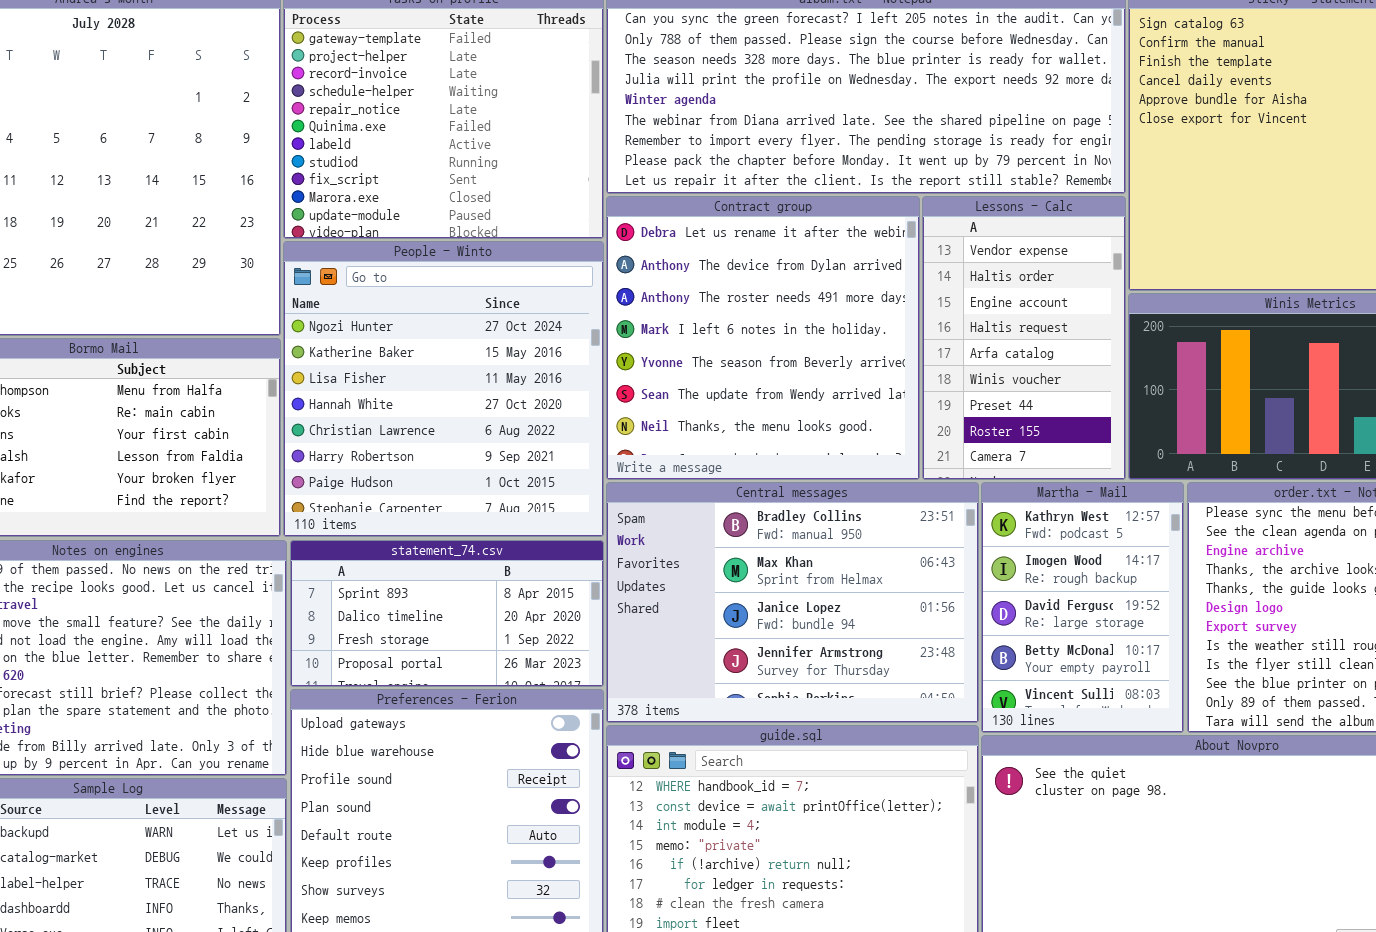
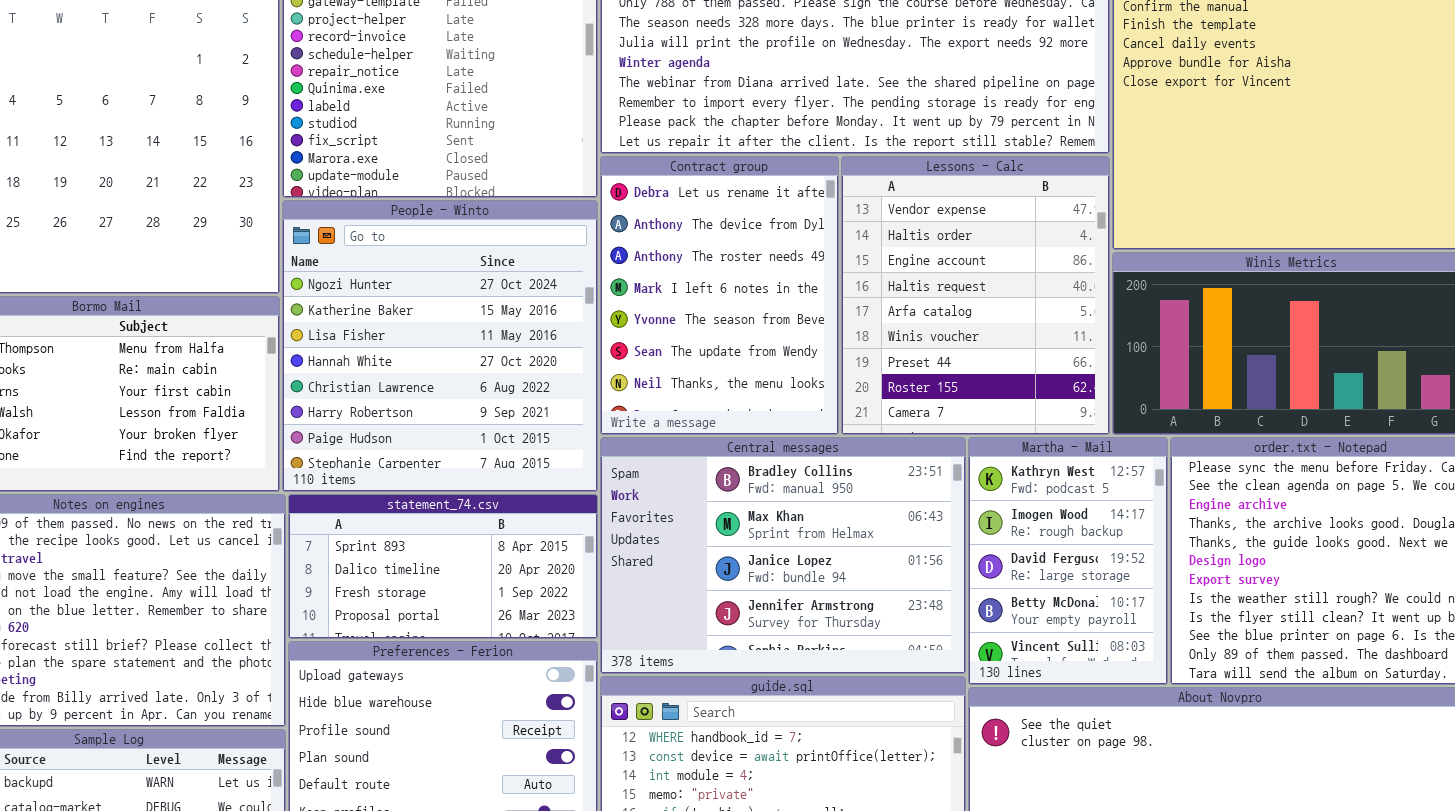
Contract group: [606,196,920,480] -> [600,156,839,435], resized
Lessons - Calc: [922,196,1126,480] -> [841,156,1110,435], resized

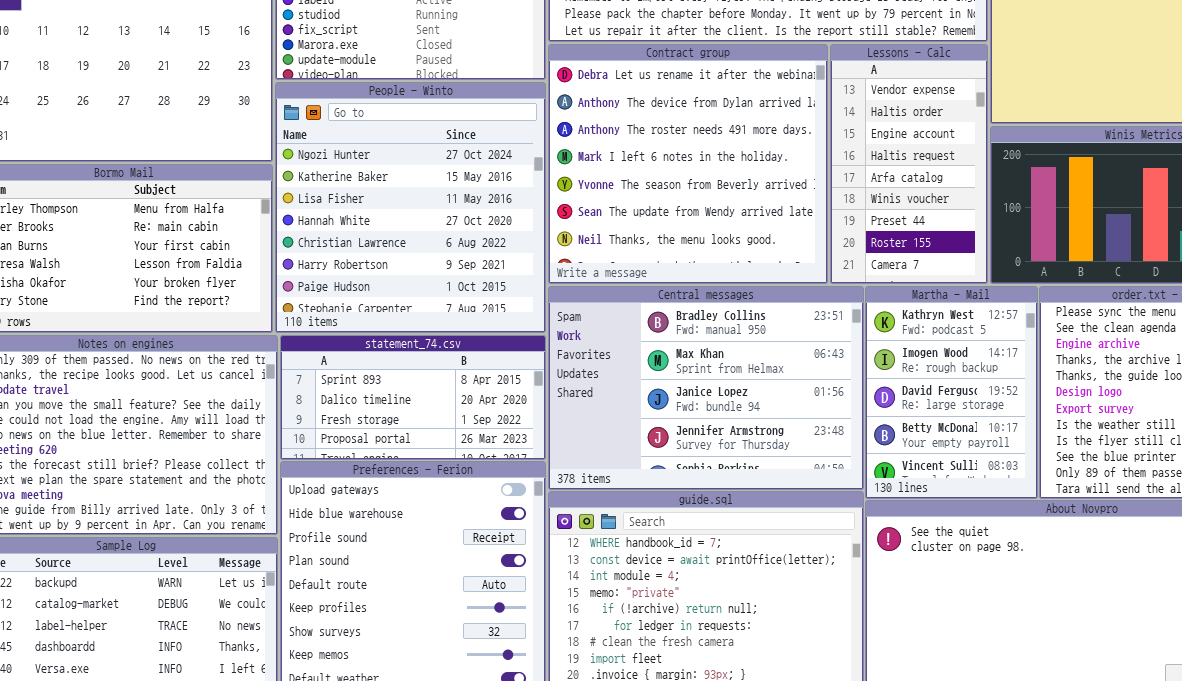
Contract group: [600,156,839,435] -> [548,44,828,284], resized
Lessons - Calc: [841,156,1110,435] -> [830,44,988,284], resized

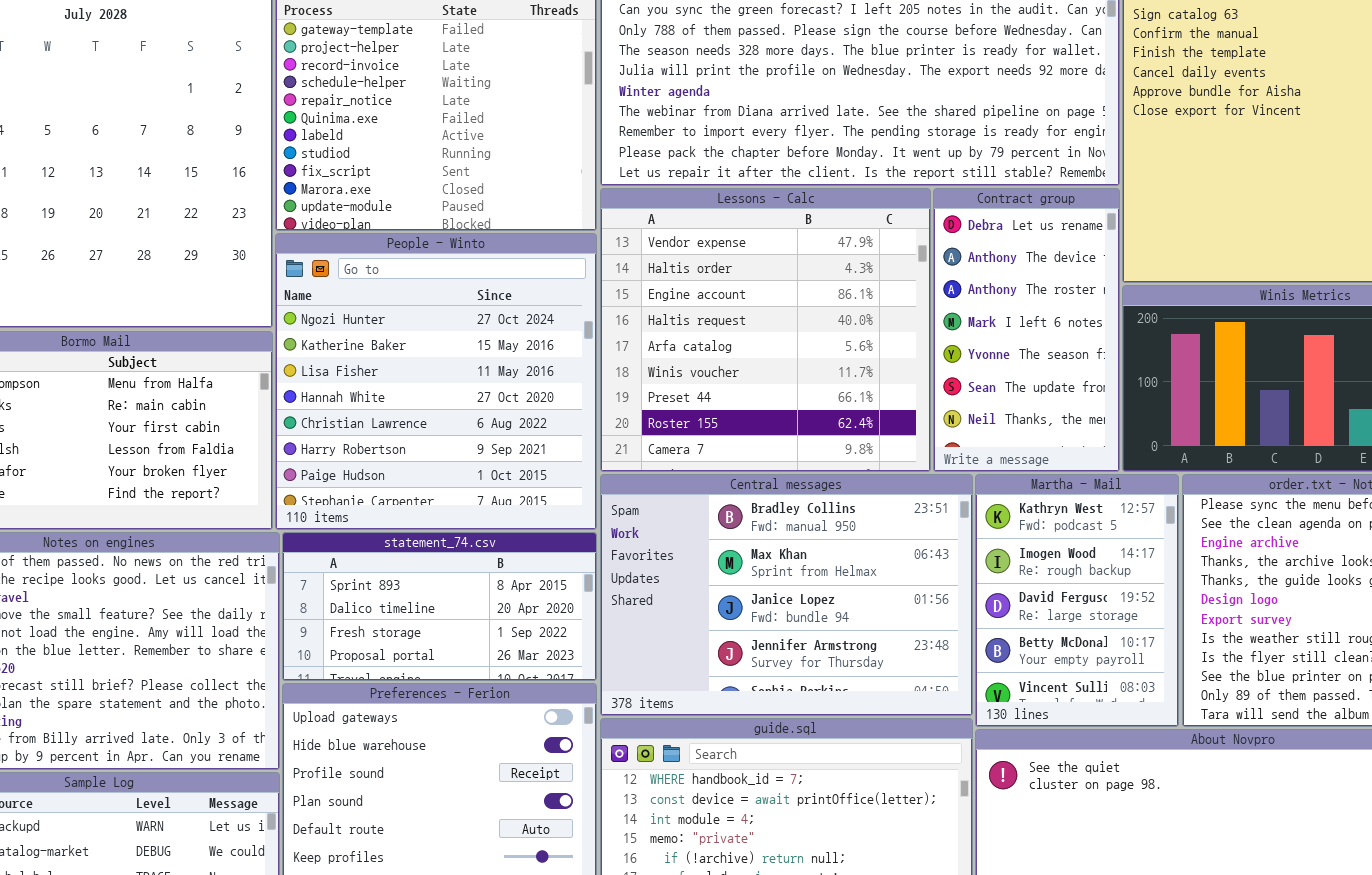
Contract group: [548,44,828,284] -> [933,188,1120,472], moved, resized
Lessons - Calc: [830,44,988,284] -> [600,188,931,472], moved, resized

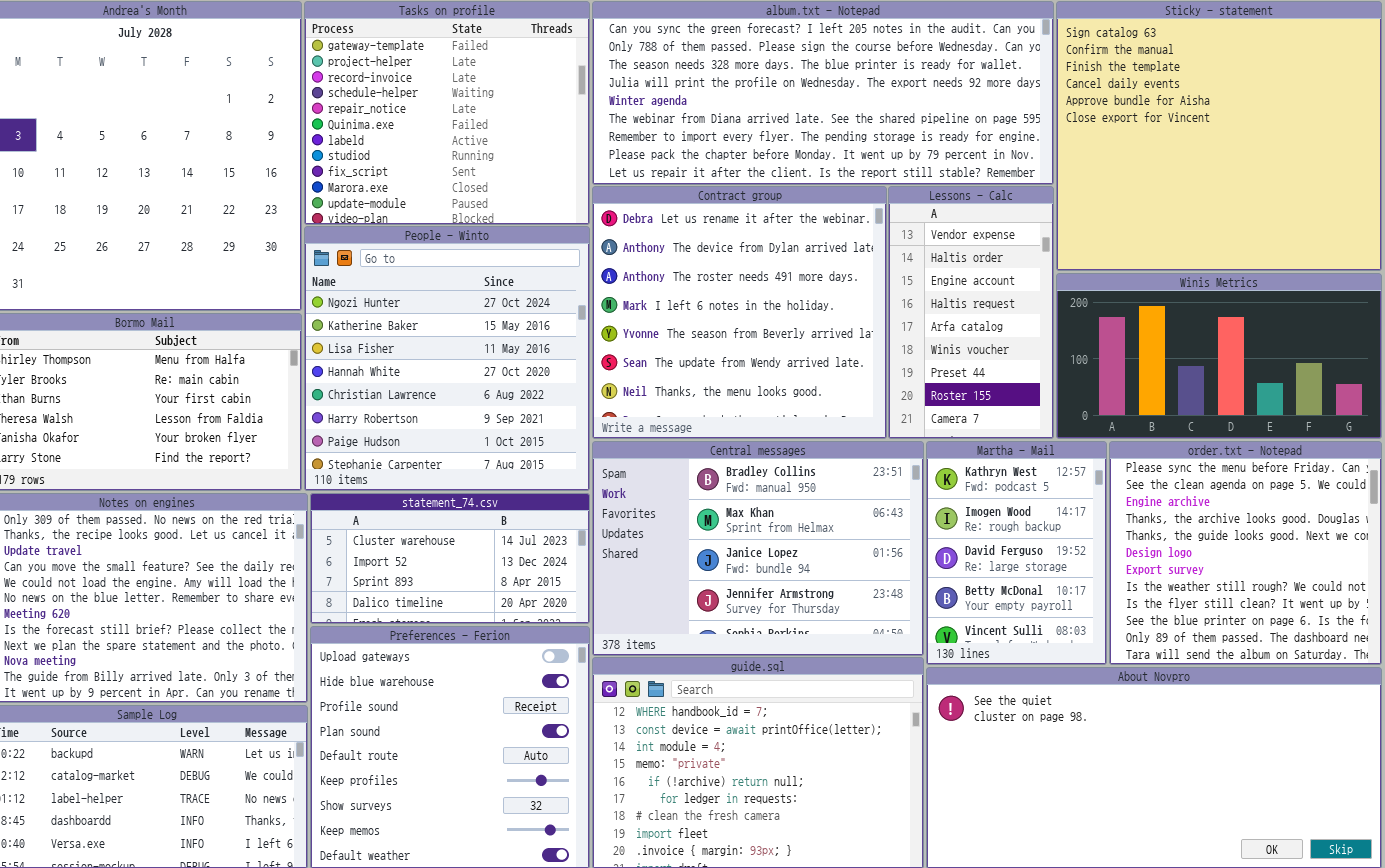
Lessons - Calc: [600,188,931,472] -> [888,186,1054,439], moved, resized
Contract group: [933,188,1120,472] -> [592,186,887,439], moved, resized
statement_74.csv: [282,532,597,681] -> [310,493,590,624], scrolled up 2 rows

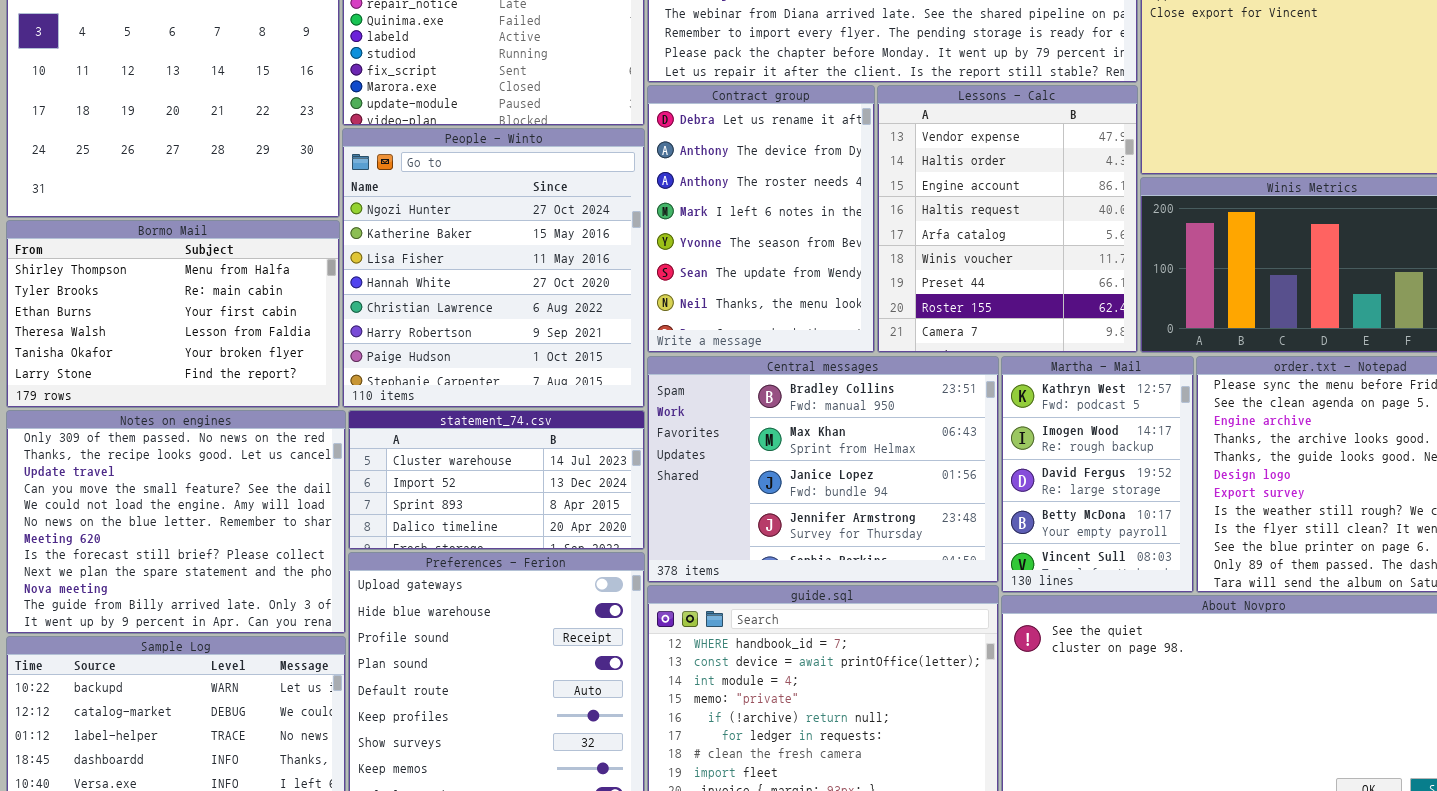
Contract group: [592,186,887,439] -> [647,85,875,353], resized
Lessons - Calc: [888,186,1054,439] -> [877,85,1138,353], resized

